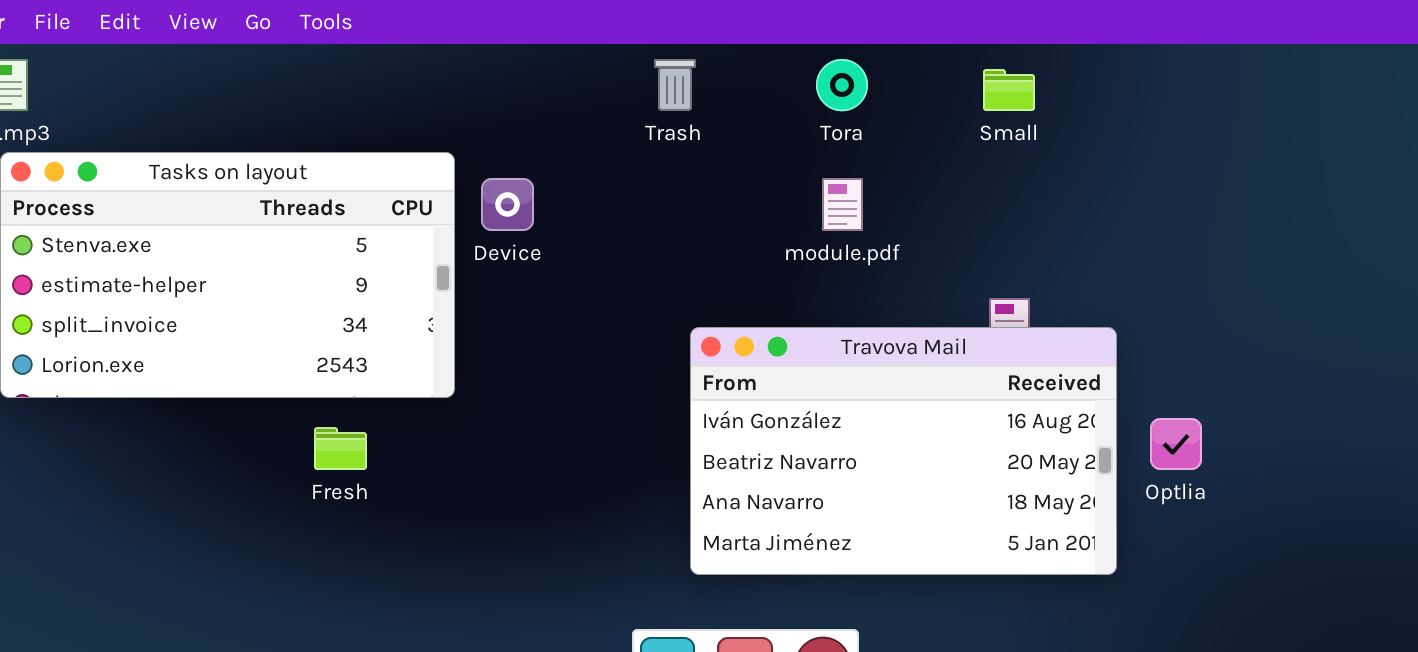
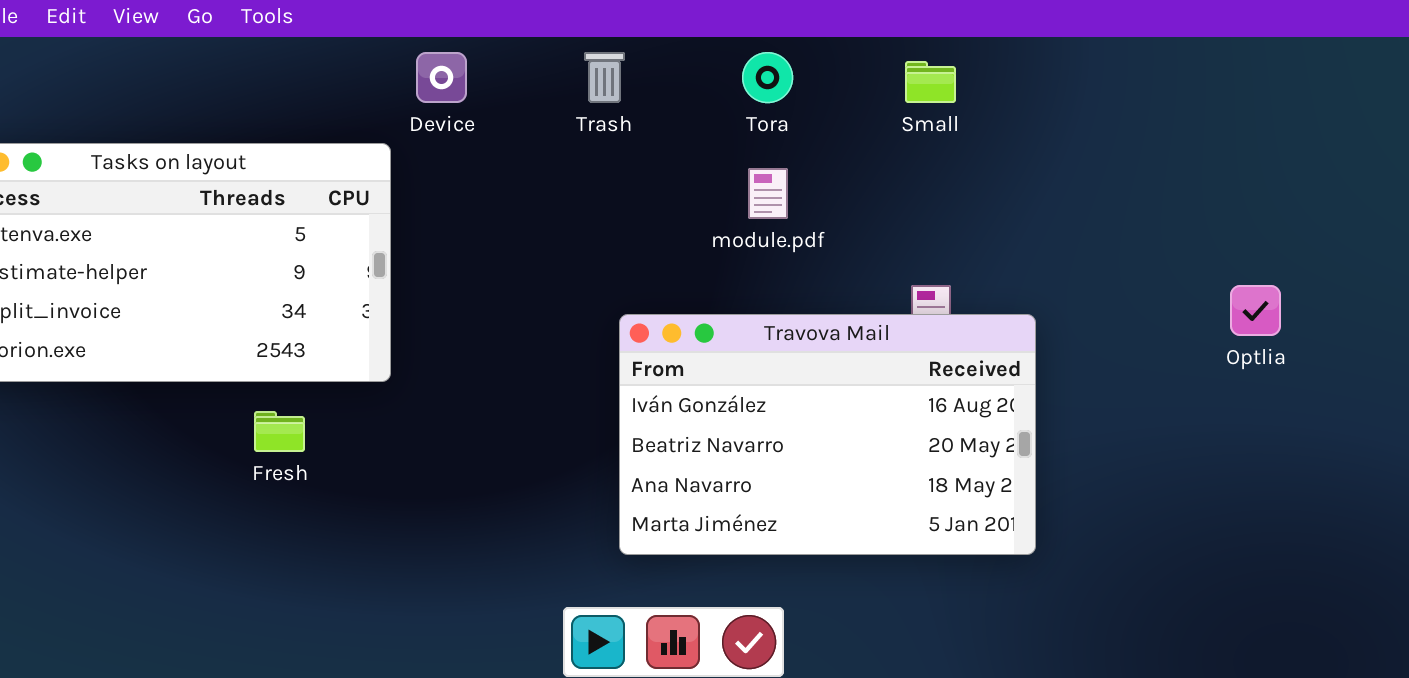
Device: [481,178,534,231] -> [416,52,467,103], moved
Optlia: [1150,418,1202,470] -> [1230,285,1281,336], moved

